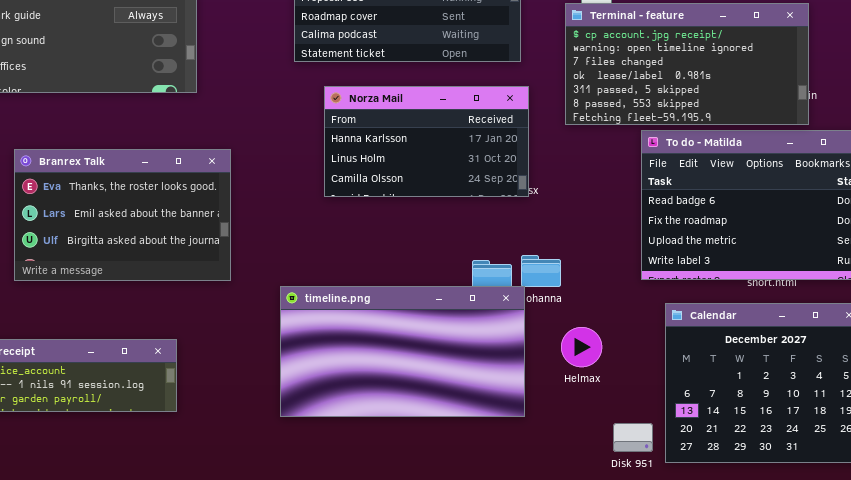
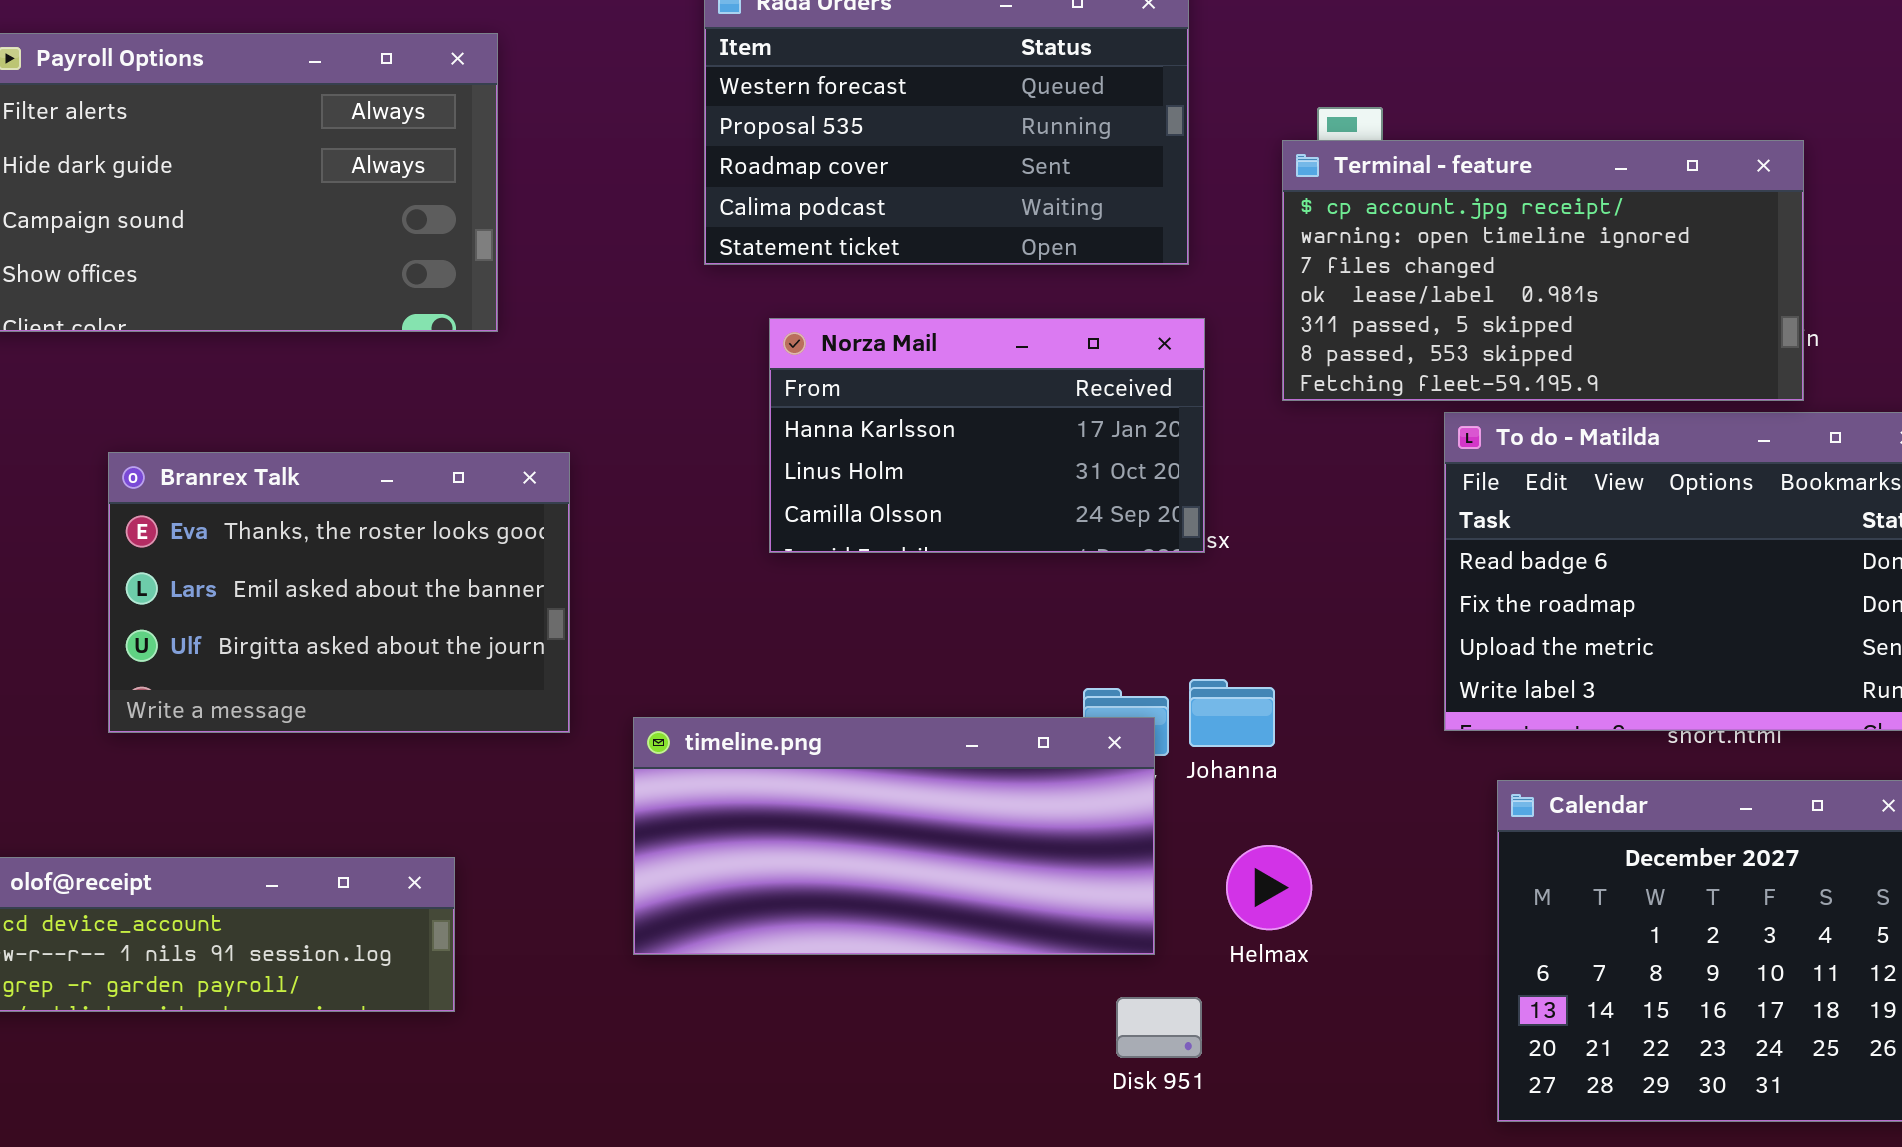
timeline.png: [280,286,525,417] -> [633,717,1155,955], moved, resized
Helmax: [561,327,602,367] -> [1226,845,1312,930], moved
Disk 951: [613,423,653,452] -> [1116,997,1202,1058], moved

